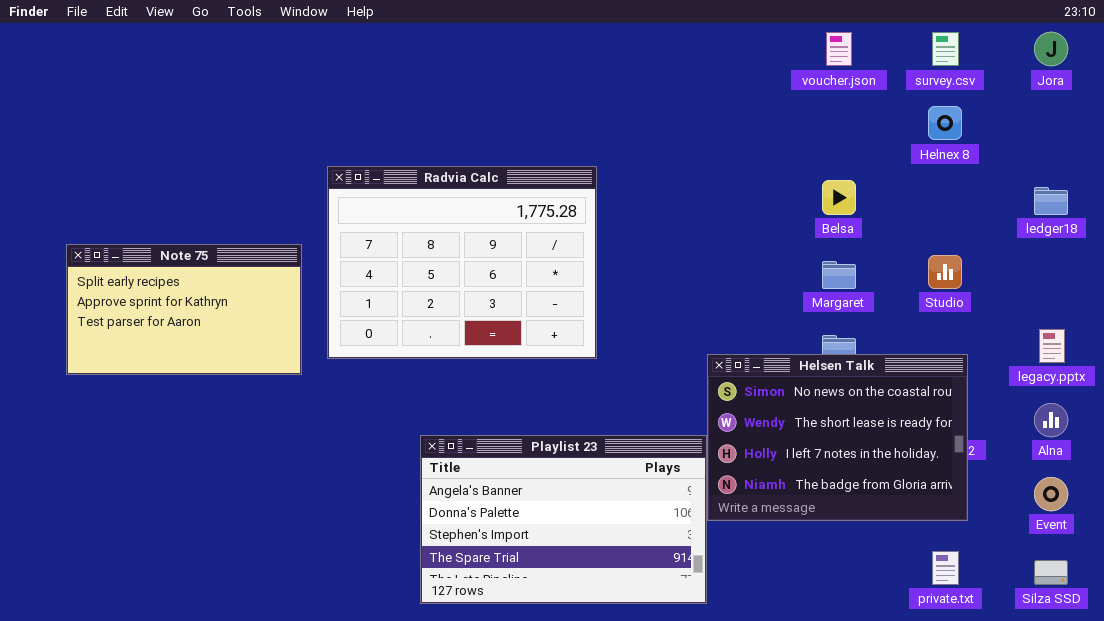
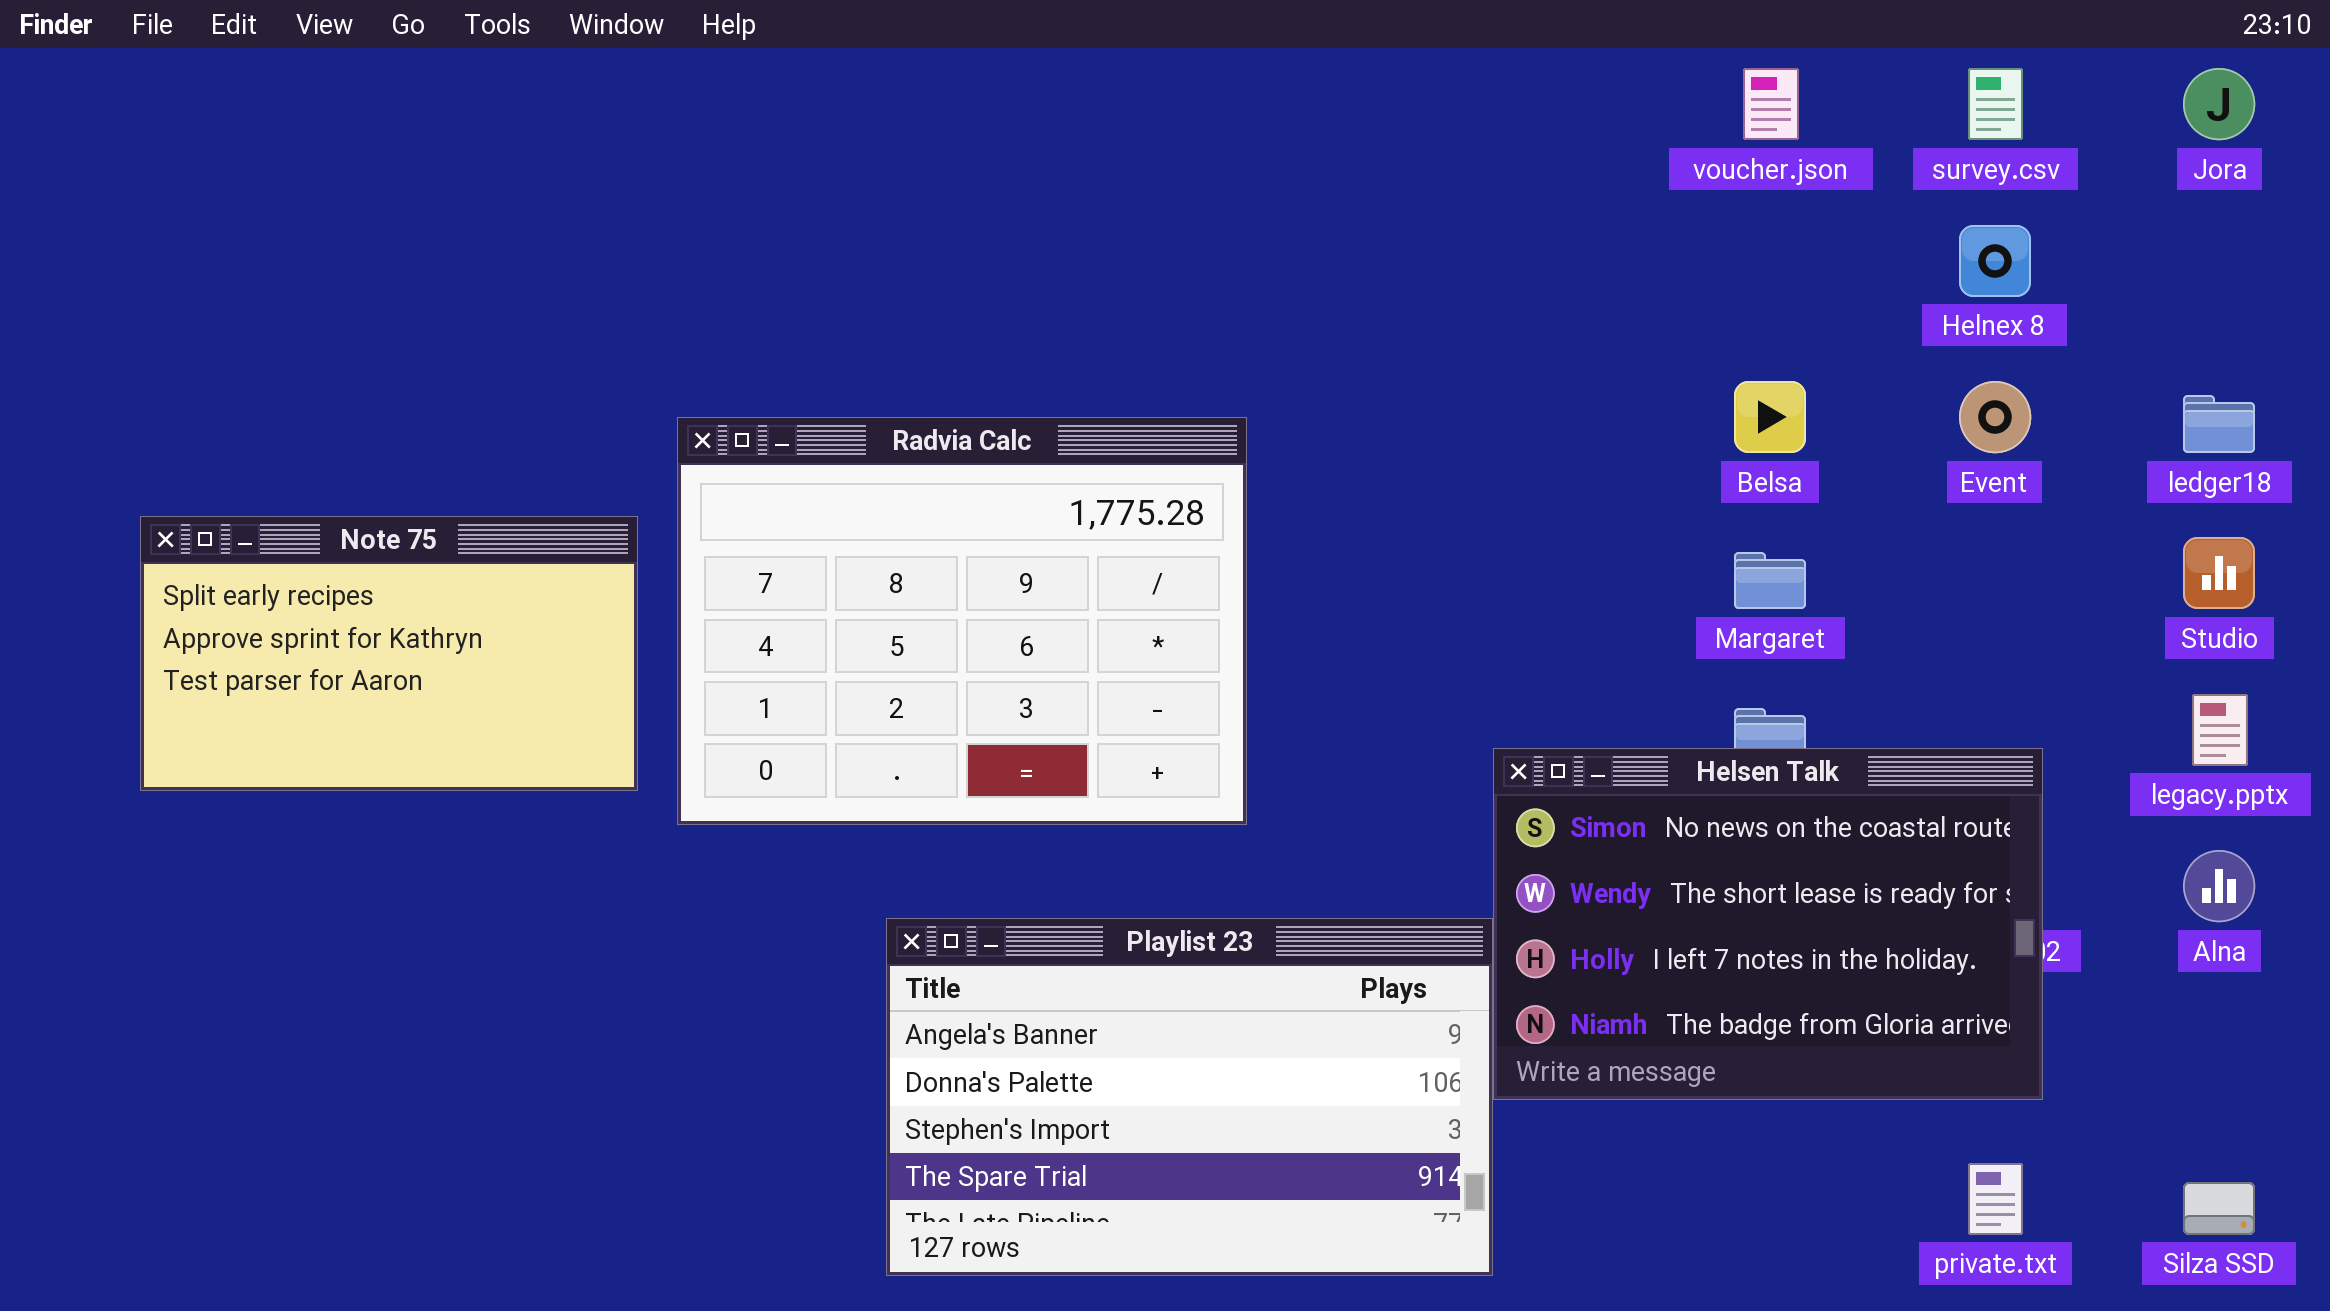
Radvia Calc: [327,166,597,359] -> [677,417,1247,825], moved
Studio: [928,255,962,289] -> [2183,537,2255,609], moved
Event: [1034,477,1068,511] -> [1959,381,2031,453], moved

